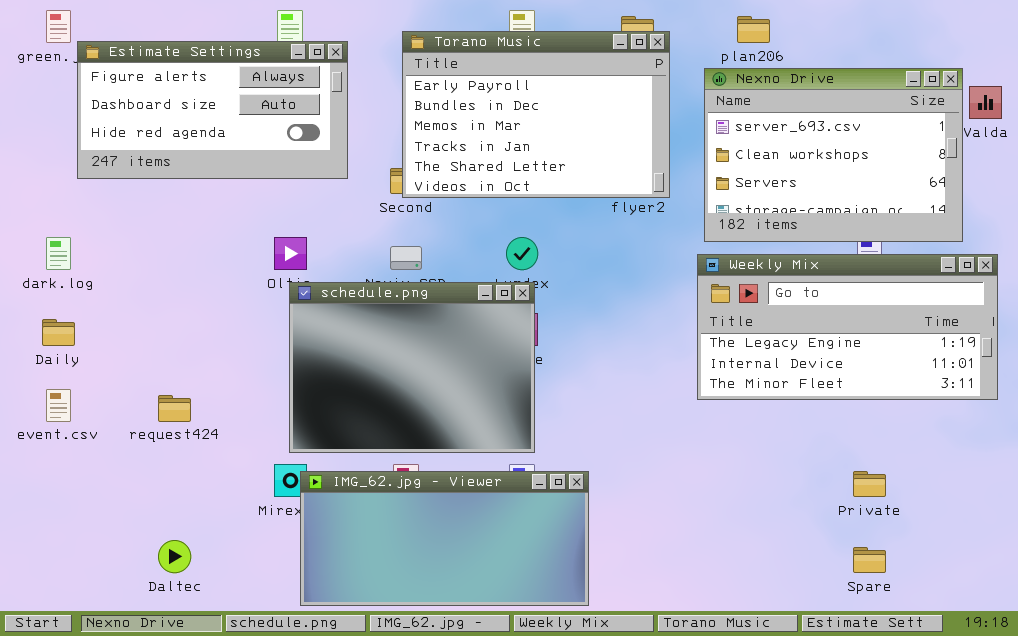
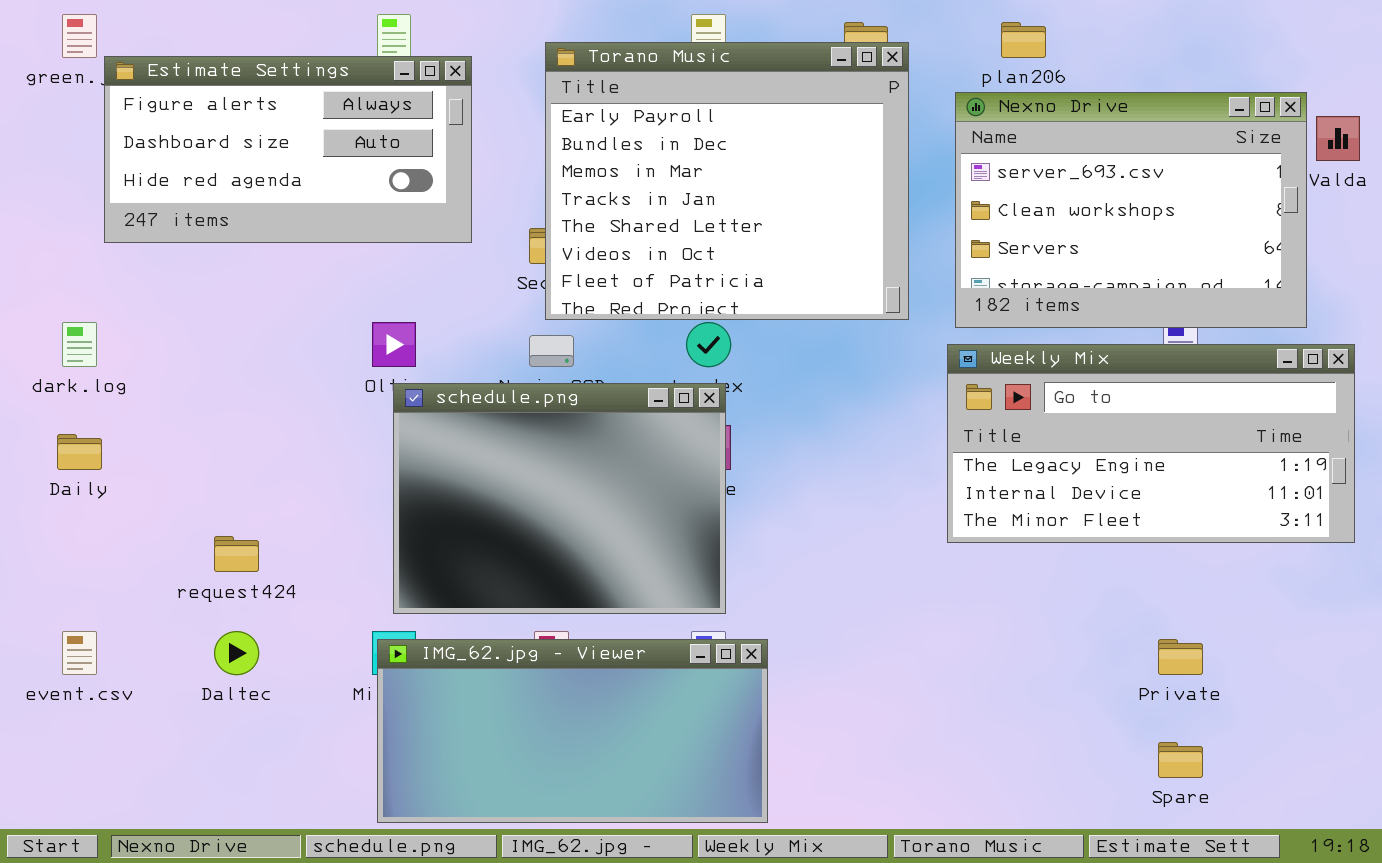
Torano Music: [402,31,670,198] -> [545,42,909,320], resized
event.csv: [46,389,71,422] -> [62,631,97,675], moved
IMG_62.jpg - Viewer: [300,471,589,606] -> [377,639,768,823], moved
Daltec: [158,540,191,573] -> [214,631,259,675], moved

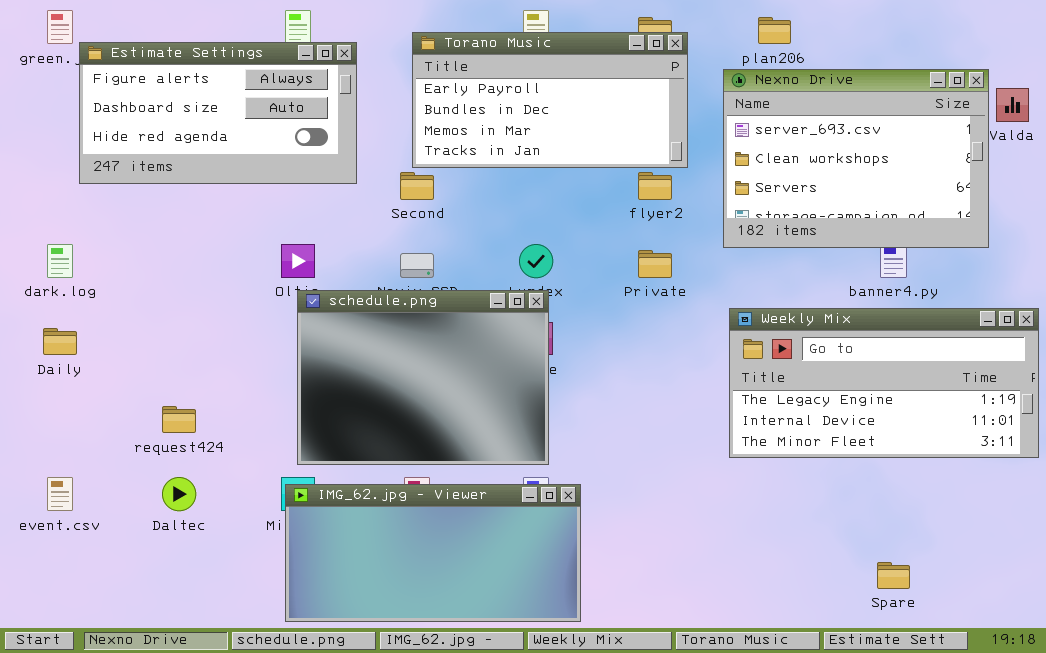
Torano Music: [545,42,909,320] -> [412,32,688,168], resized
Weekly Mix: [947,344,1355,543] -> [729,308,1039,458], moved
Private: [1158,639,1203,675] -> [638,250,672,278], moved

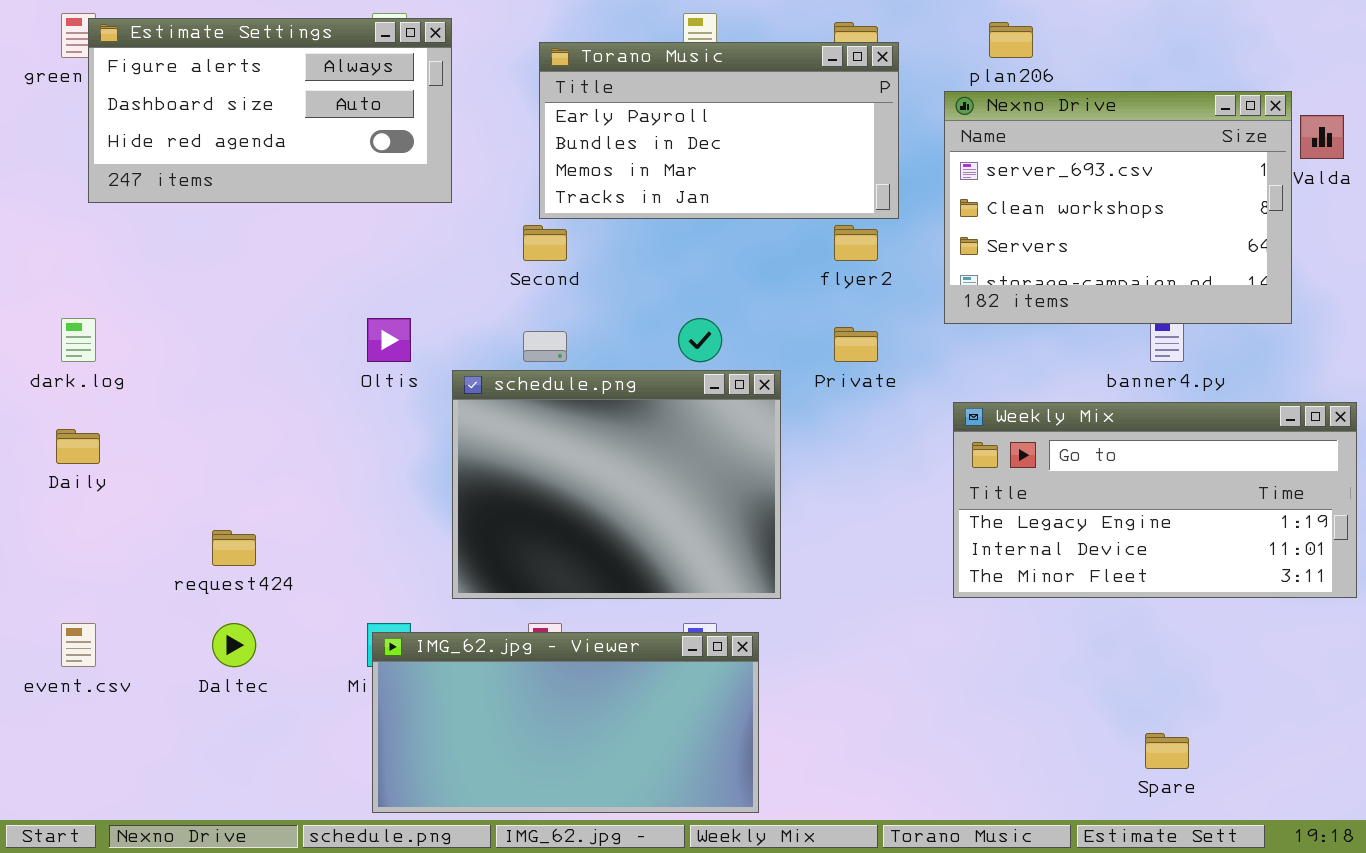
Estimate Settings: [79,42,357,184] -> [88,18,452,203], moved
schedule.png: [297,290,549,465] -> [452,370,781,599], moved

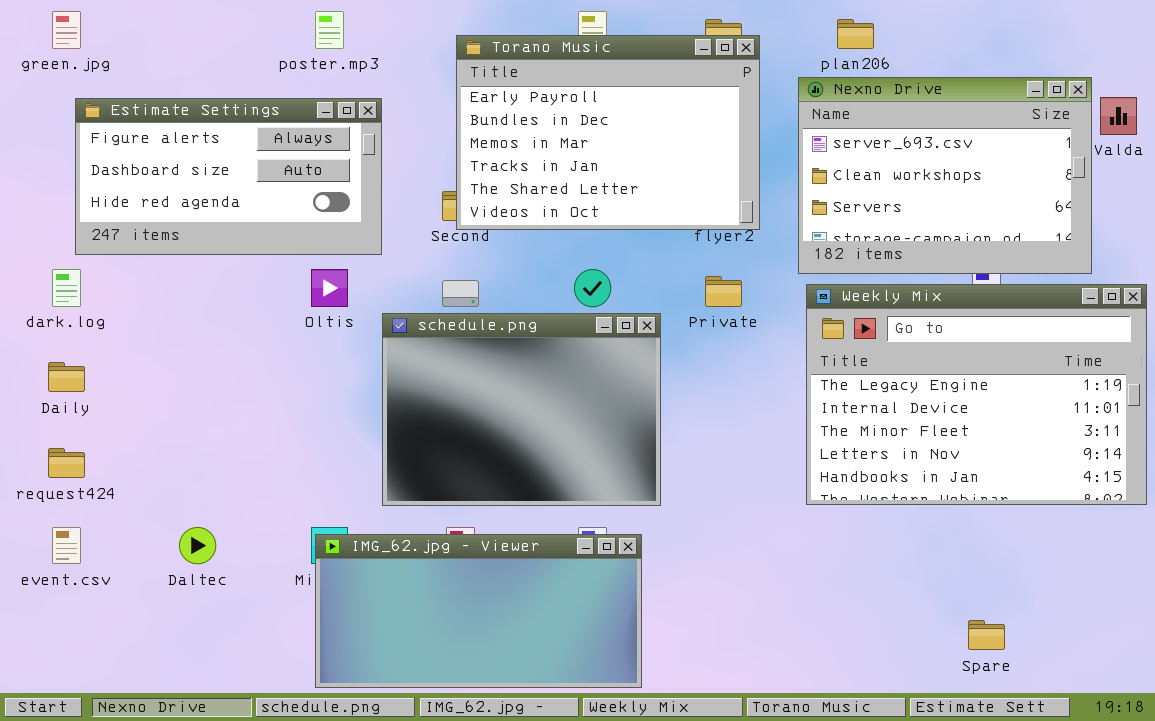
Estimate Settings: [88,18,452,203] -> [75,98,382,255], moved
Torano Music: [539,42,899,219] -> [456,35,760,230], resized
Weekly Mix: [953,402,1357,598] -> [806,284,1147,505], resized
request424: [212,530,256,566] -> [48,448,85,478], moved

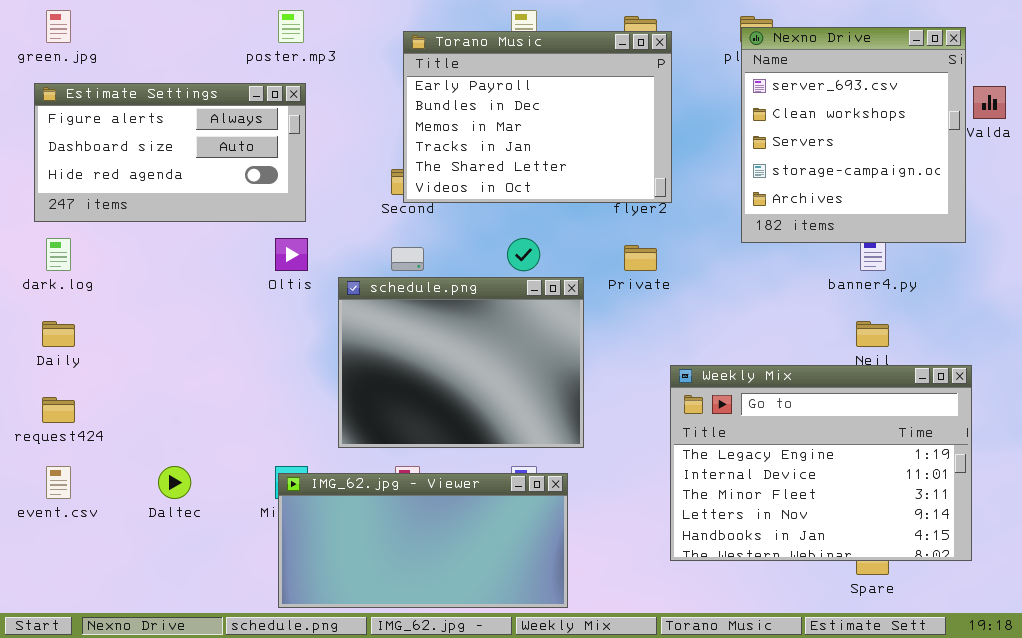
Nexno Drive: [798,77,1092,274] -> [741,27,966,243], resized
Estimate Settings: [75,98,382,255] -> [34,83,306,222], moved
Weekly Mix: [806,284,1147,505] -> [670,365,972,561], moved

